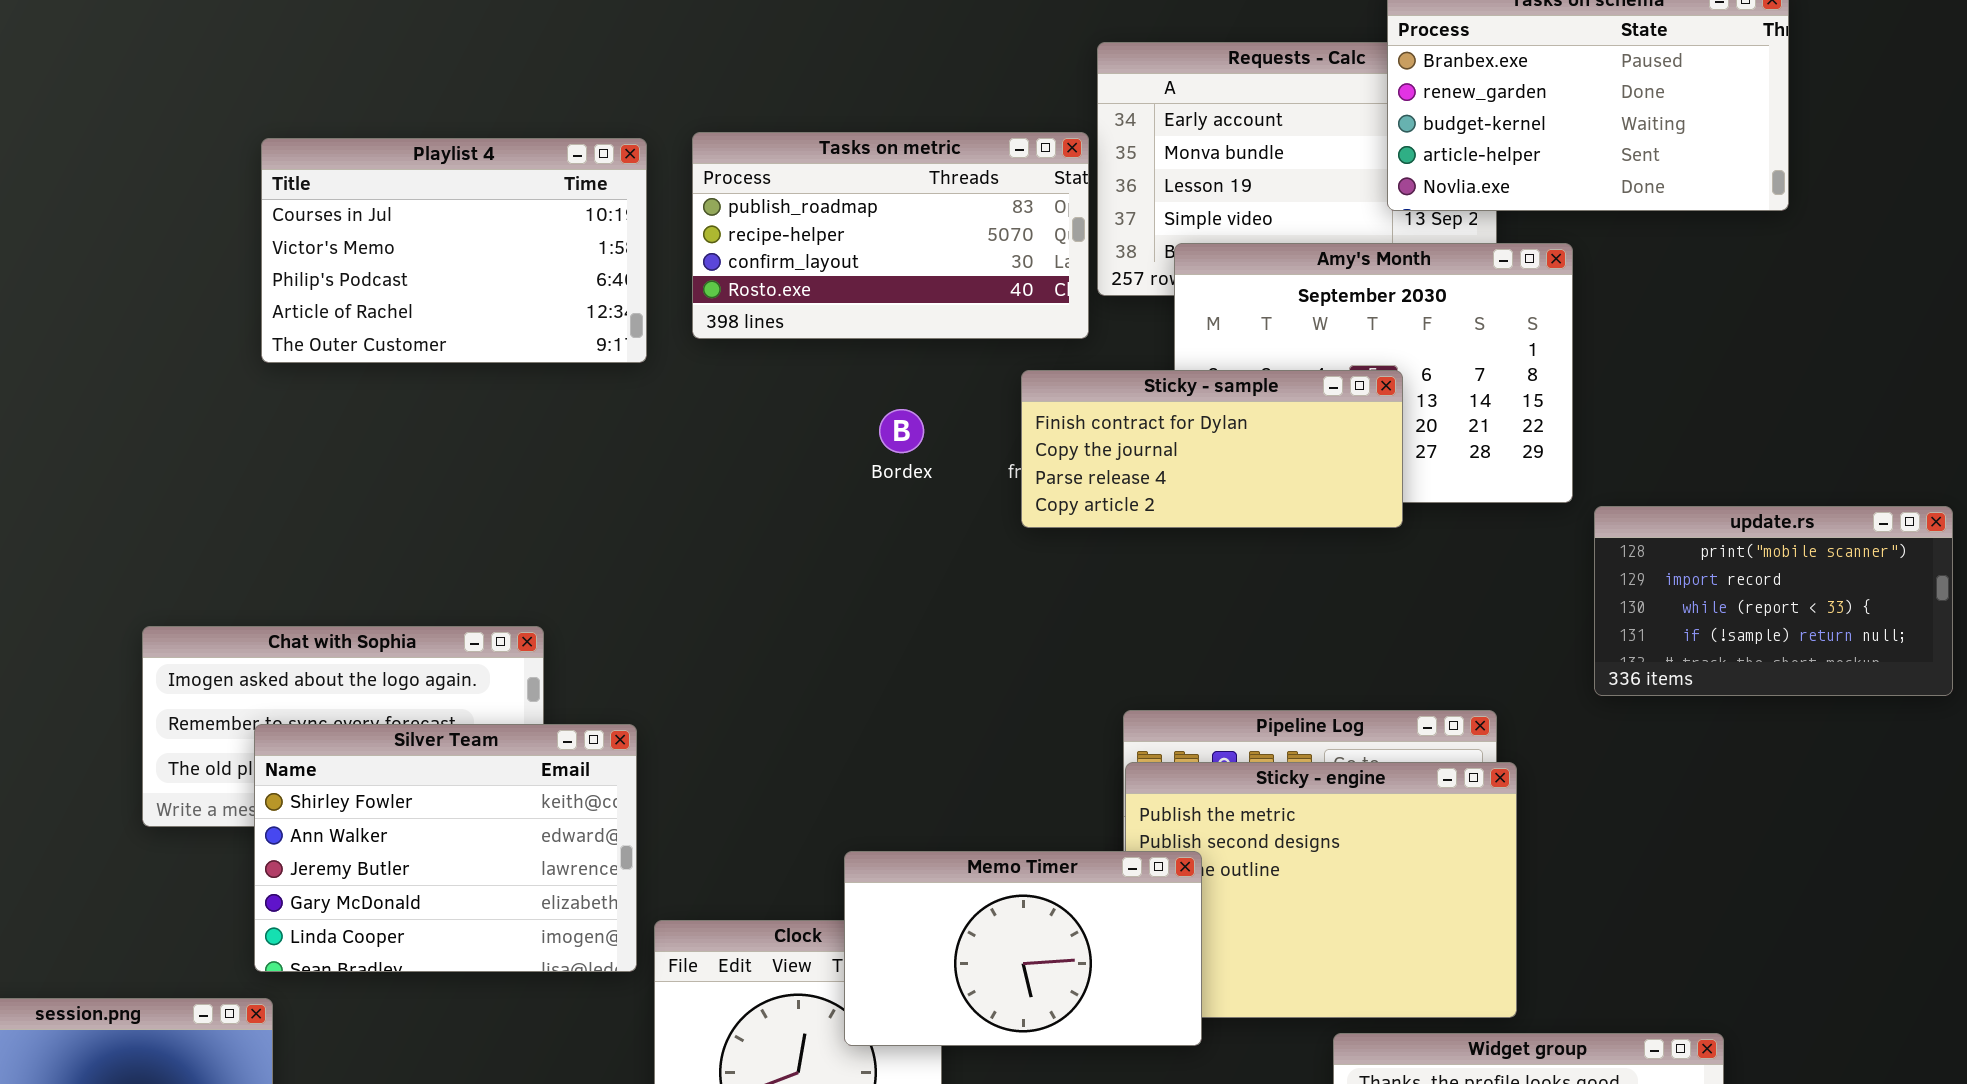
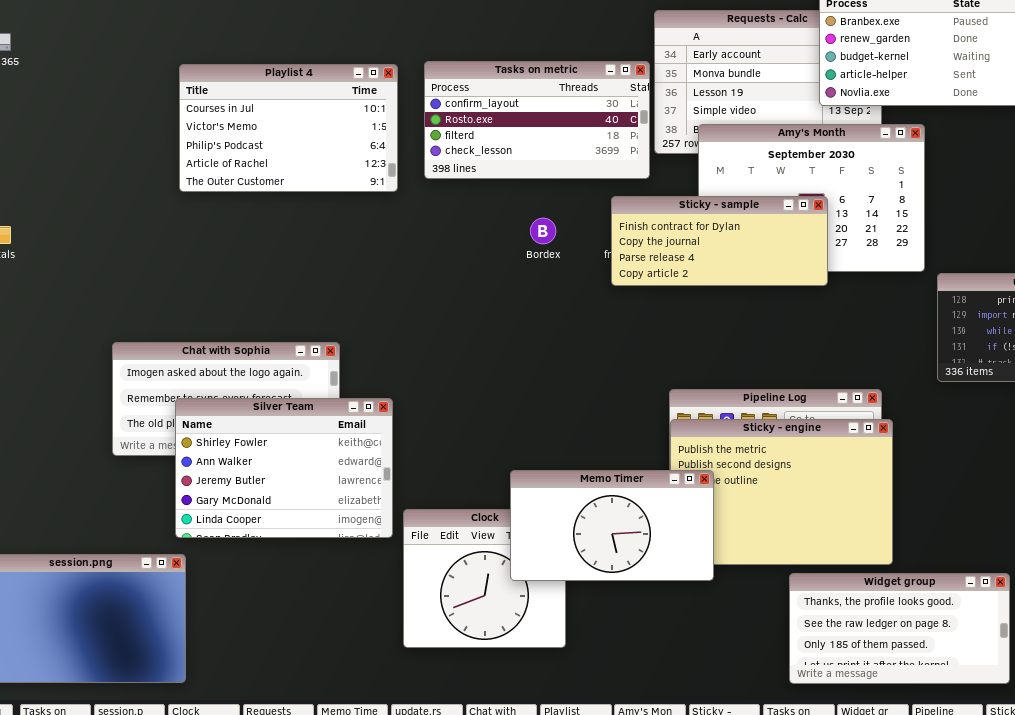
Tasks on metric: [692,132,1089,339] -> [424,61,650,179], scrolled down 2 rows

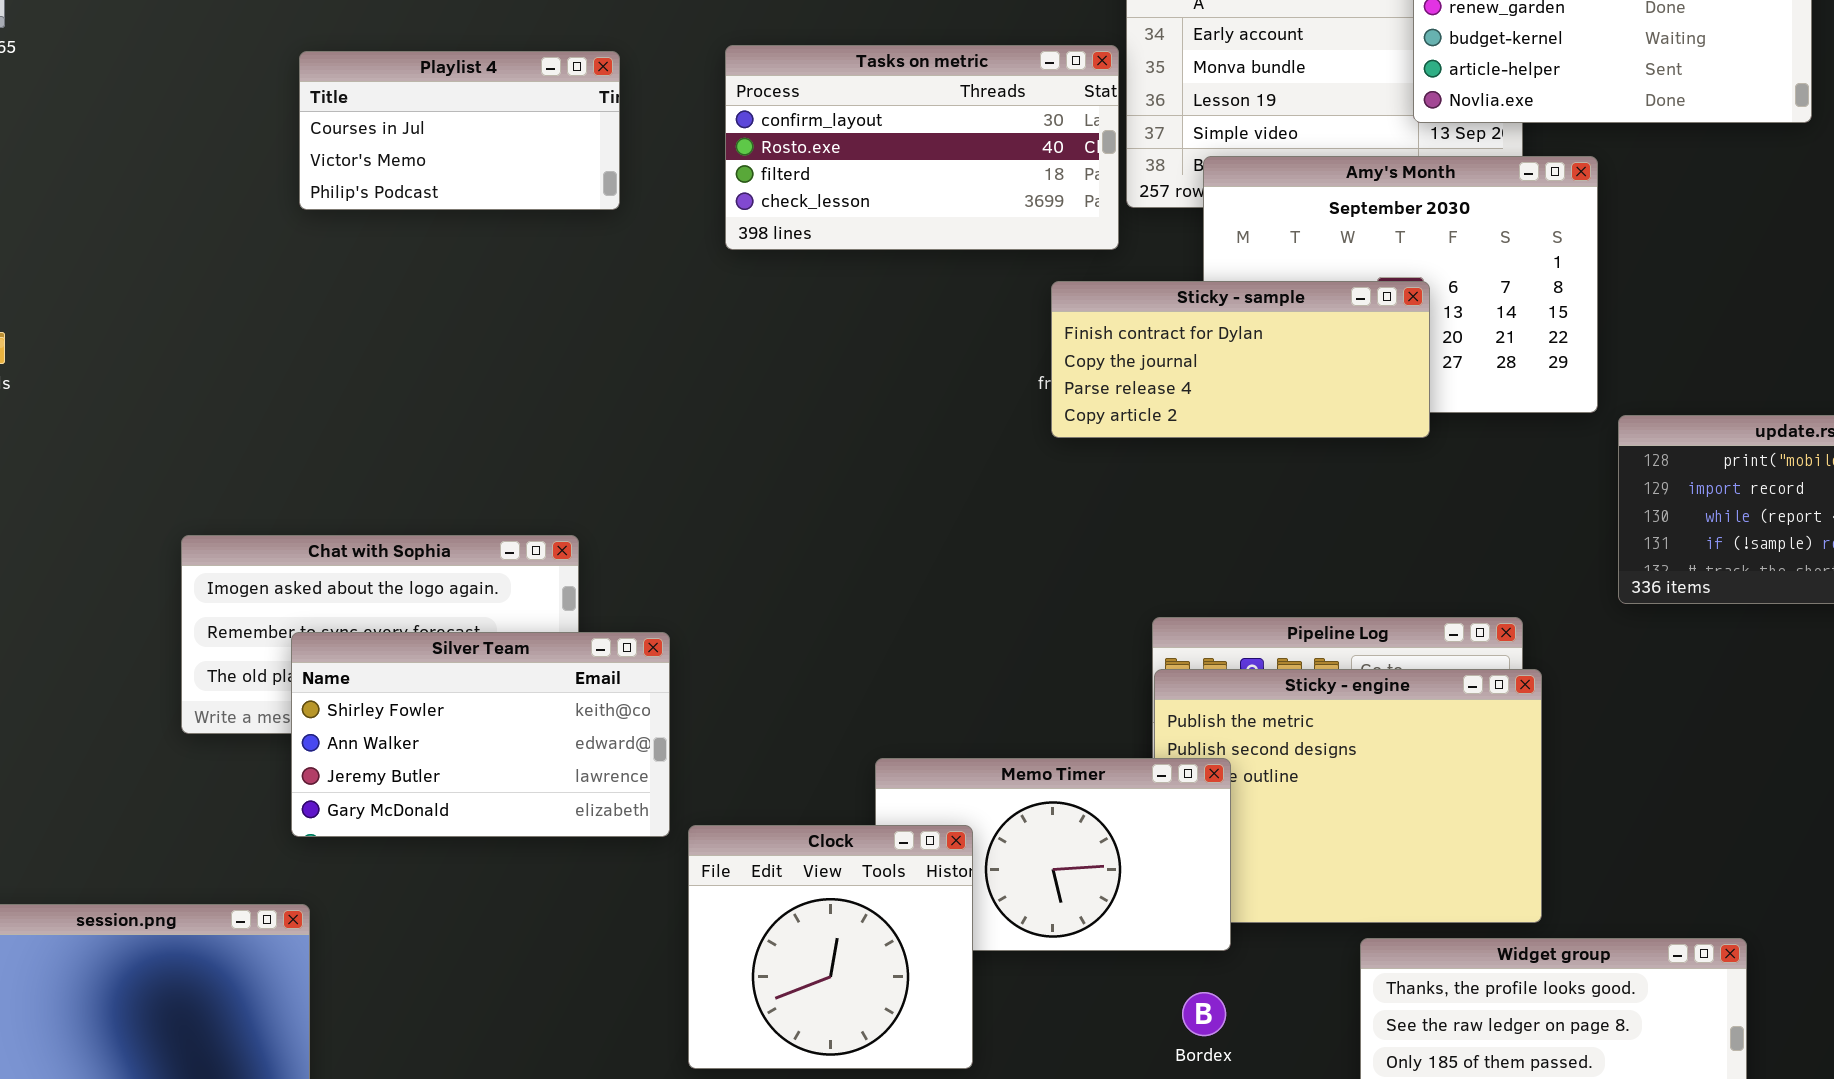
Playlist 4: [179,64,398,192] -> [299,51,620,210], resized
Bordex: [530,218,556,244] -> [1182,992,1226,1036], moved
Silver Team: [175,398,393,538] -> [291,632,670,837], resized
Clock: [403,509,566,648] -> [688,825,973,1069], raised

